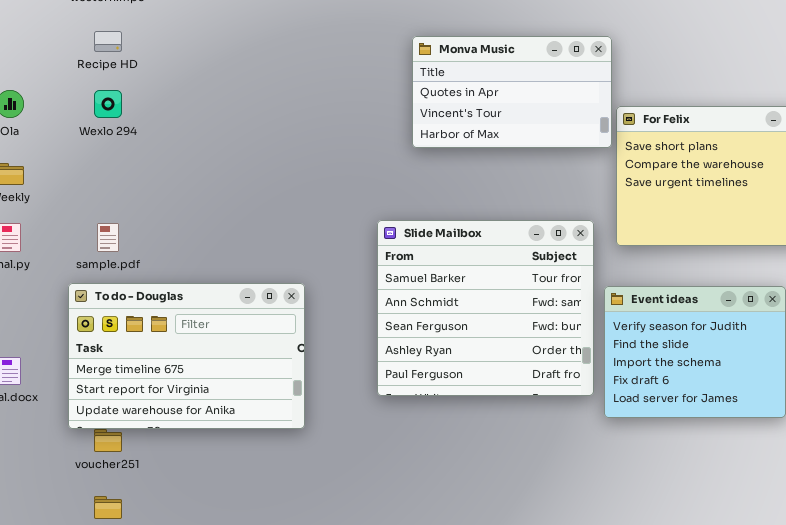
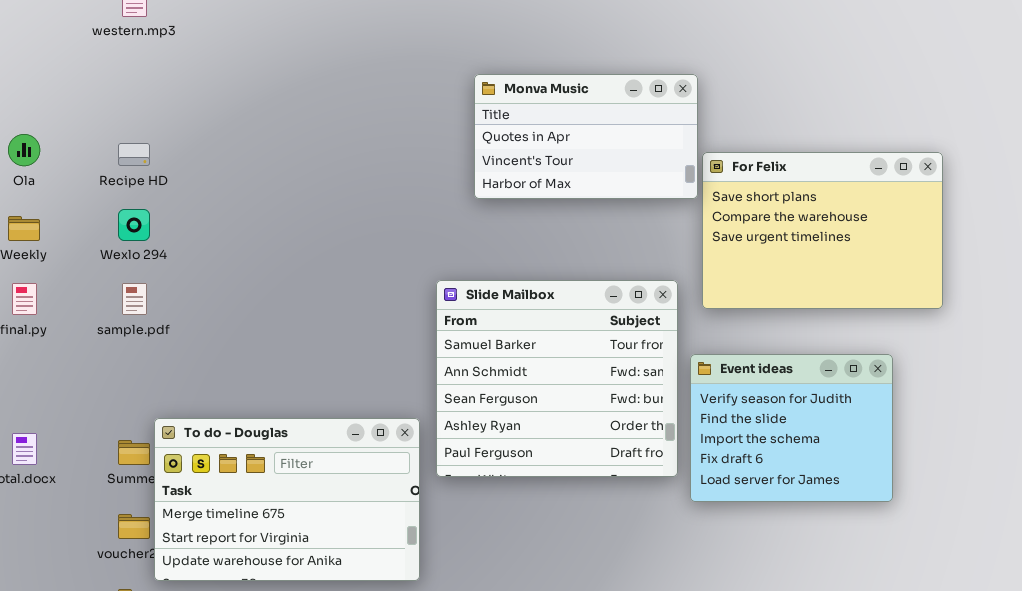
Recipe HD: [94,31,122,52] -> [118,143,150,166], moved
Wexlo 294: [94,90,122,118] -> [118,209,150,241], moved
To do - Douglas: [68,283,305,429] -> [154,418,420,581], moved

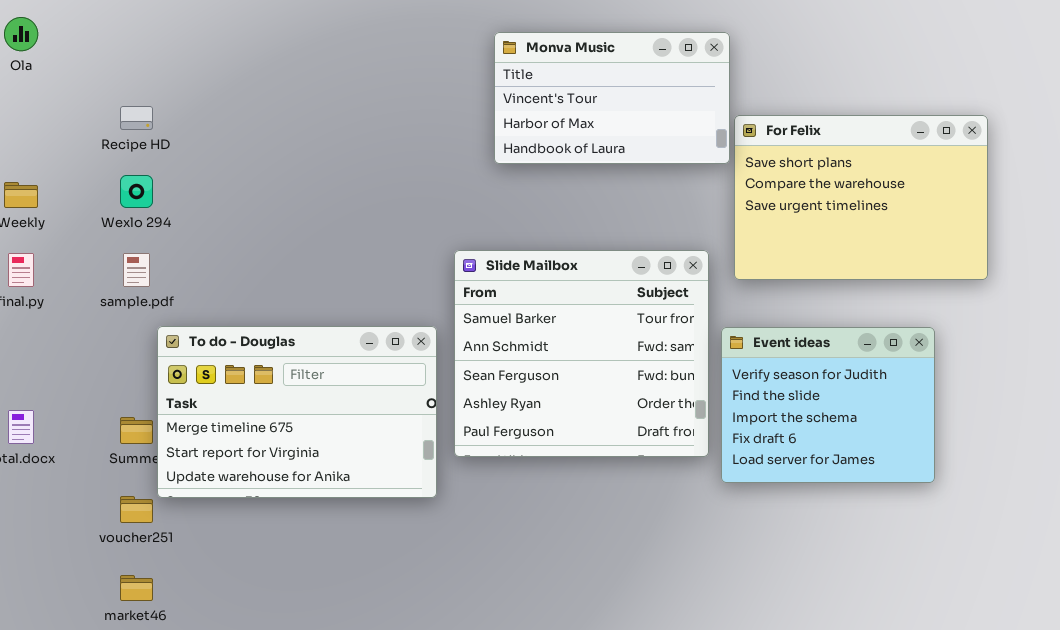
Monva Music: [474,74,698,199] -> [494,32,730,164], scrolled down 1 row
Ola: [8,134,40,166] -> [4,17,38,51], moved
To do - Douglas: [154,418,420,581] -> [157,326,437,498], moved

